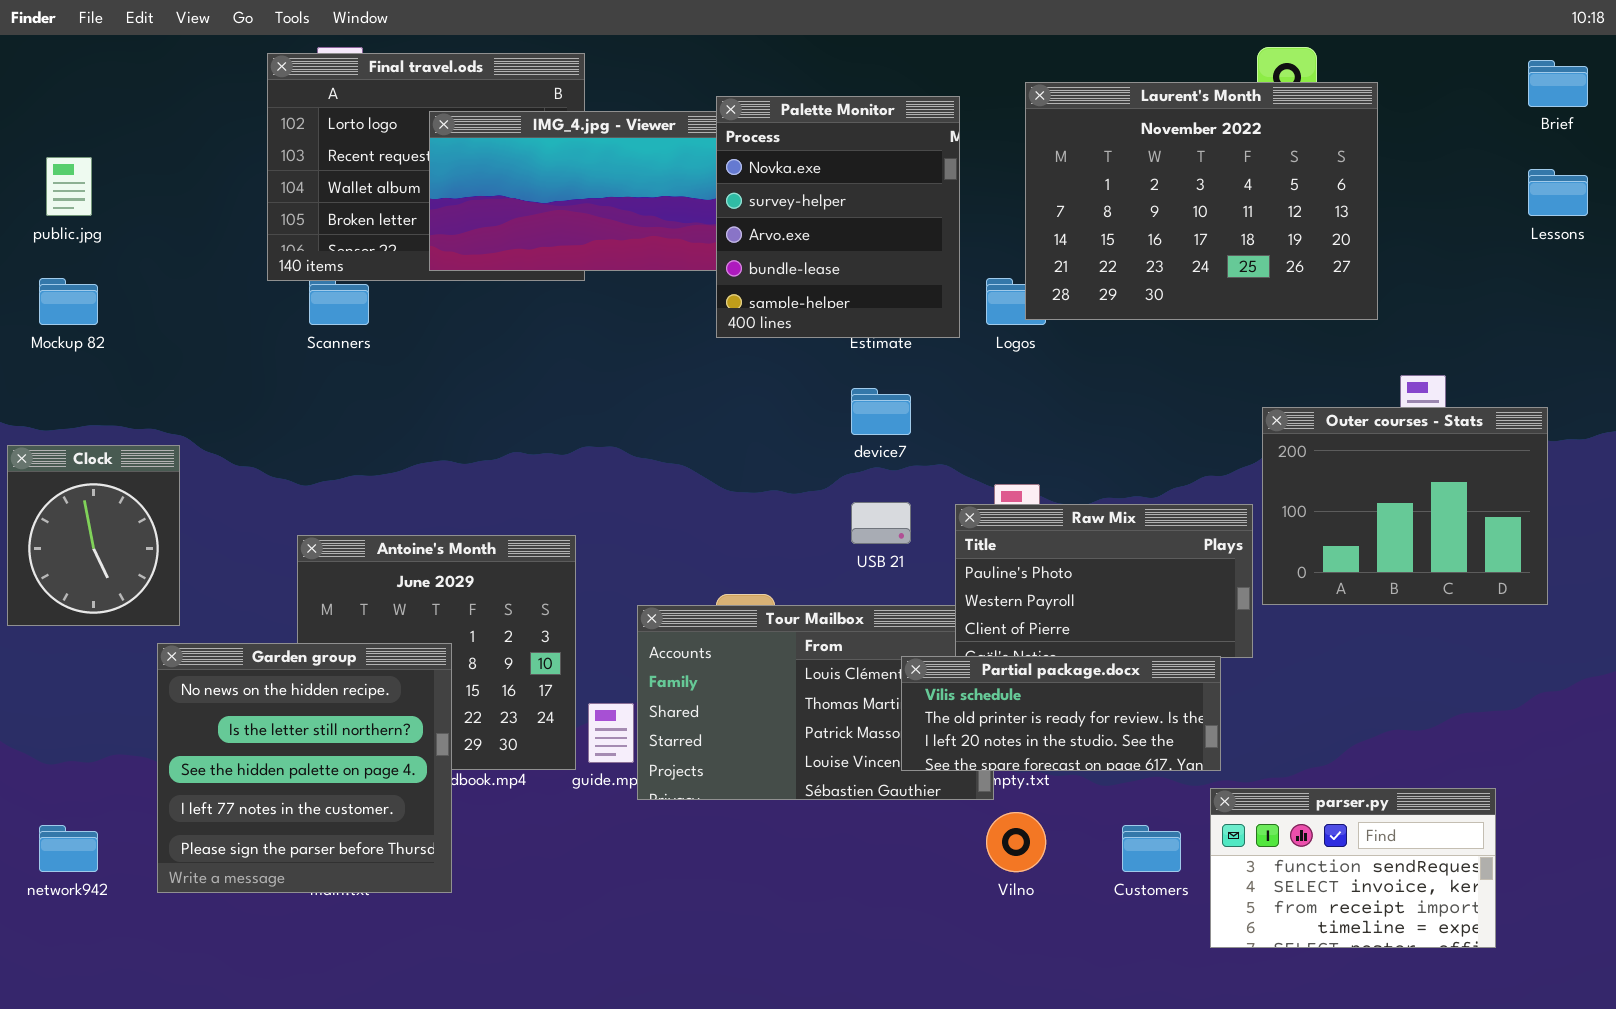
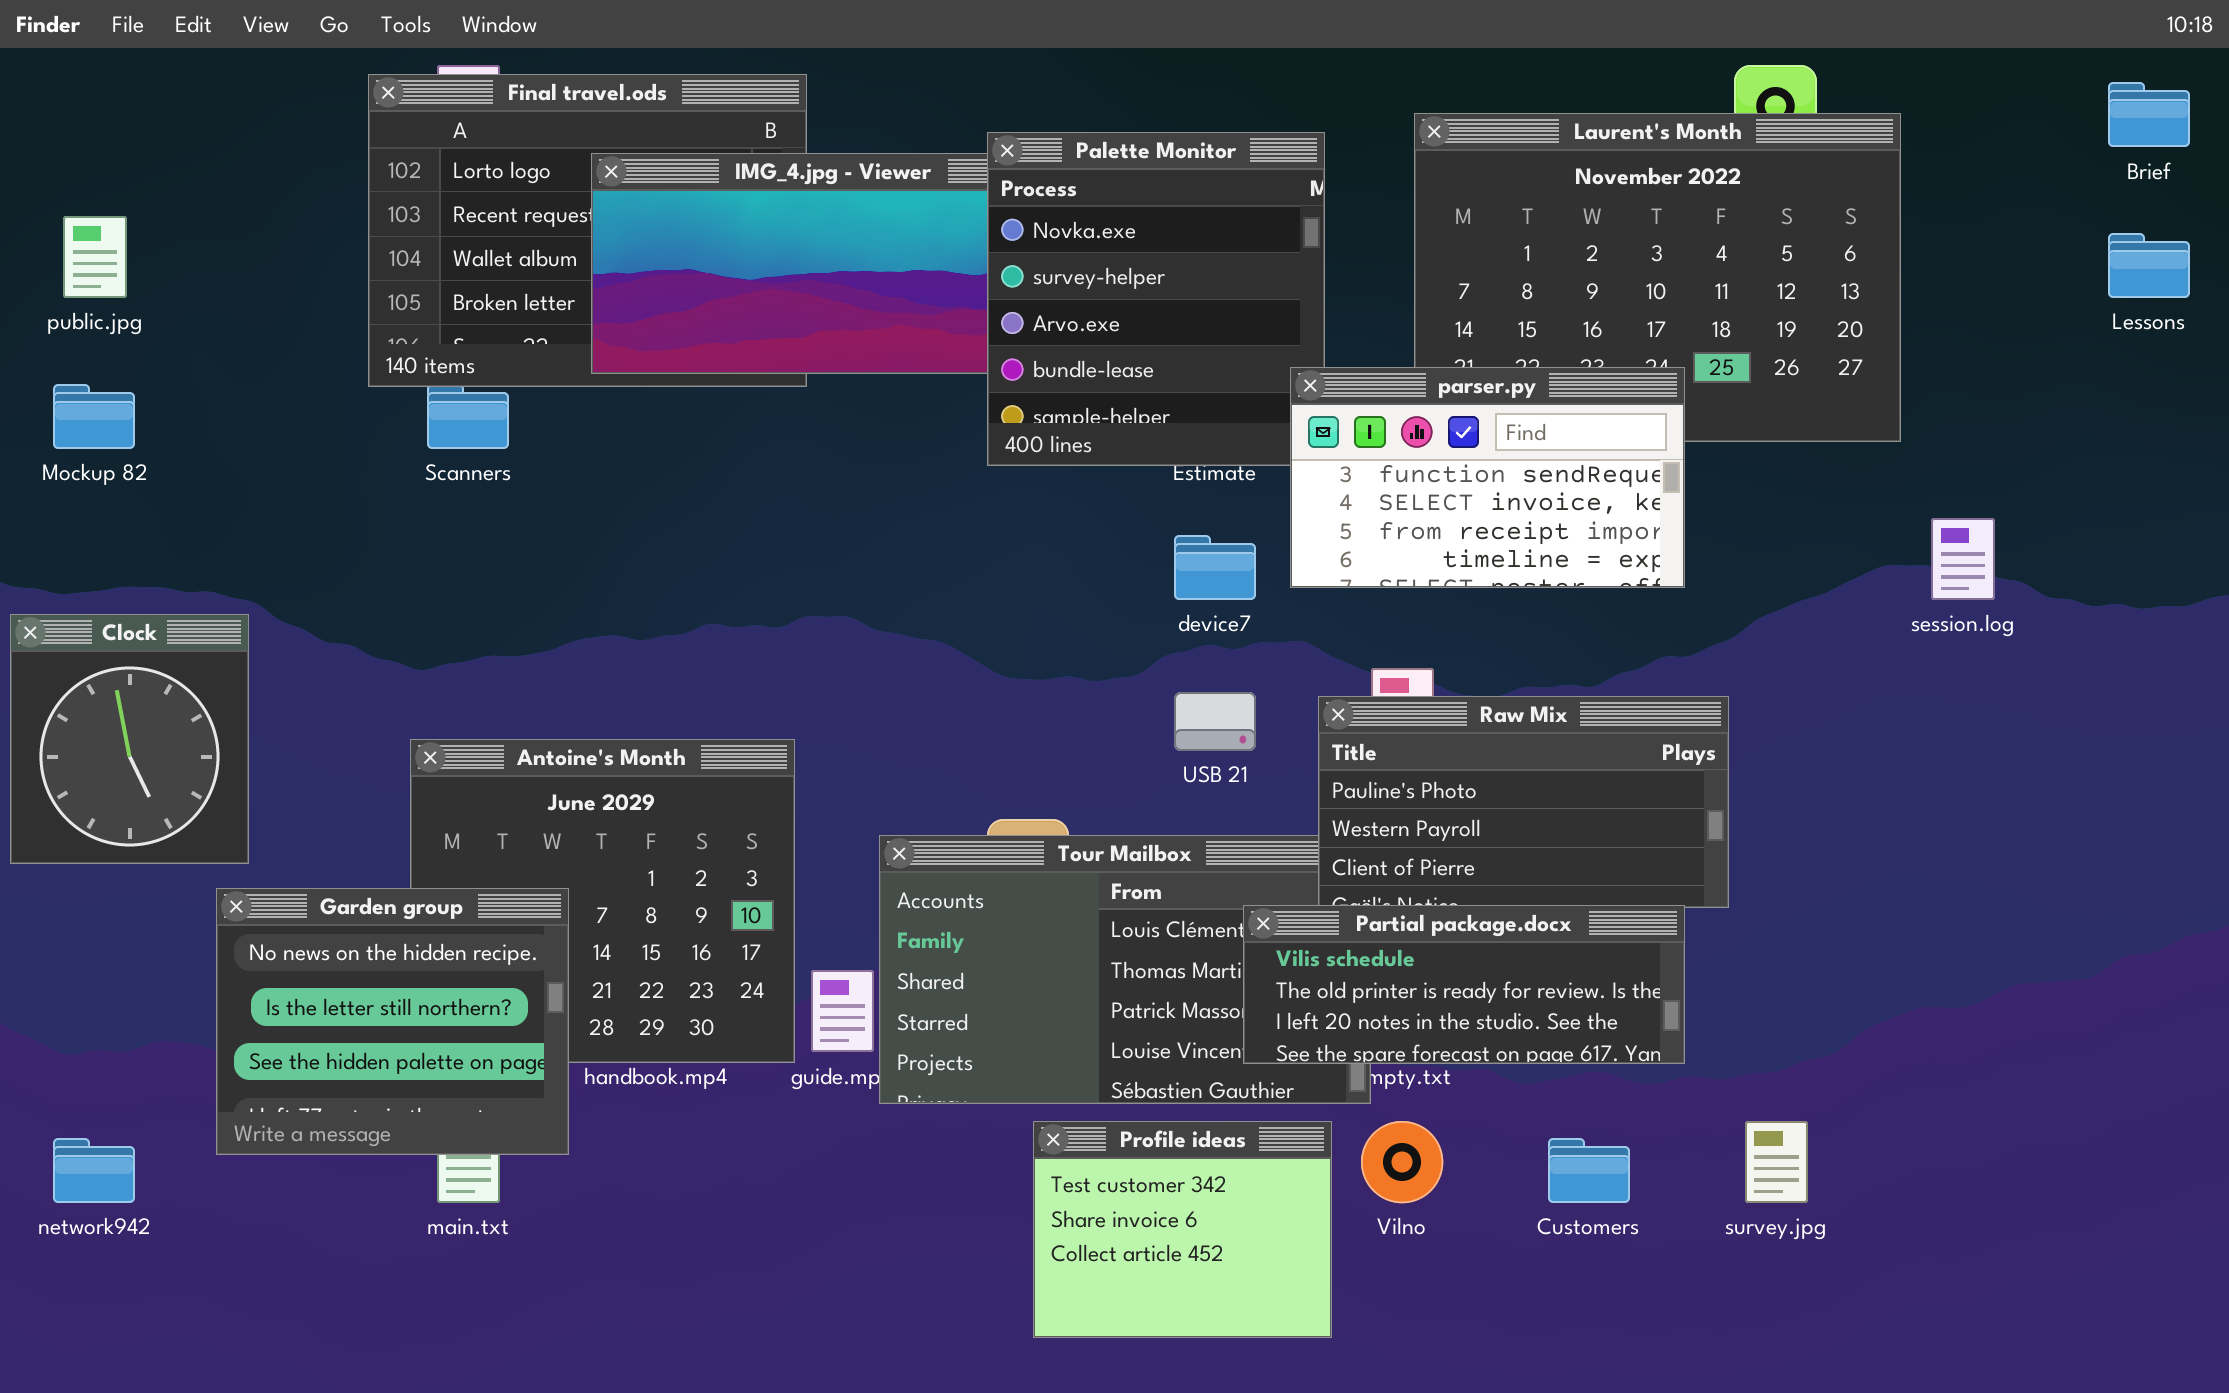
Outer courses - Stats: [1262,407,1548,605] -> none, closed
Garden group: [157,643,452,893] -> [216,888,569,1155], resized
parser.py: [1210,788,1496,948] -> [1290,367,1685,588], moved
Profile ideas: none -> [1033,1121,1332,1338], opened

